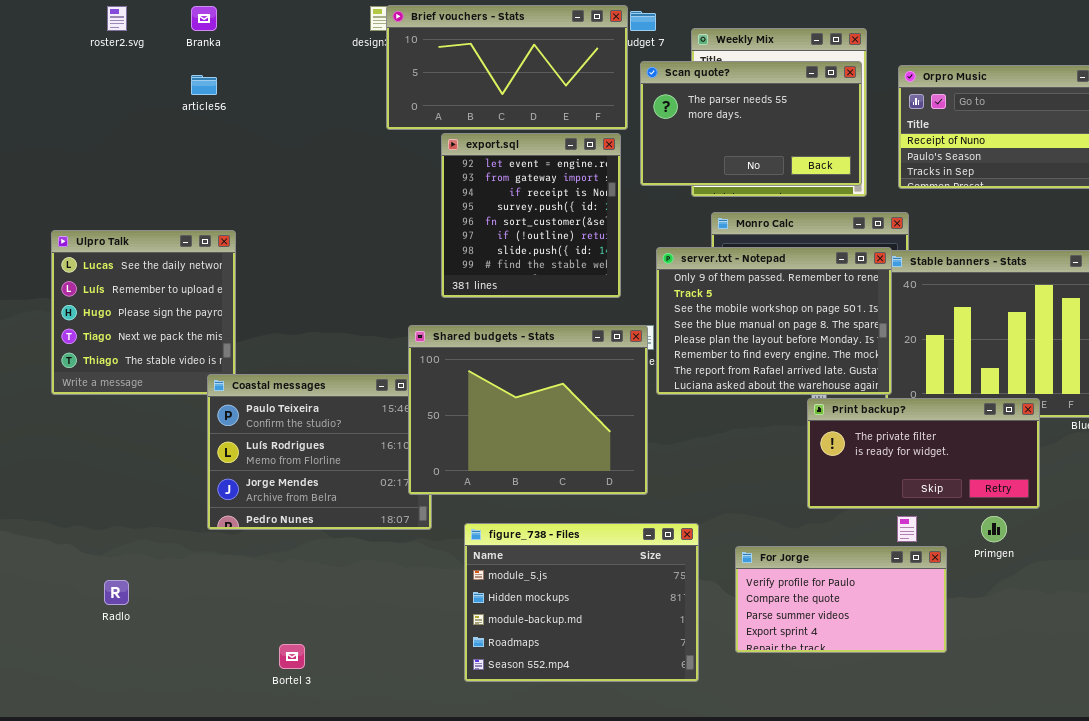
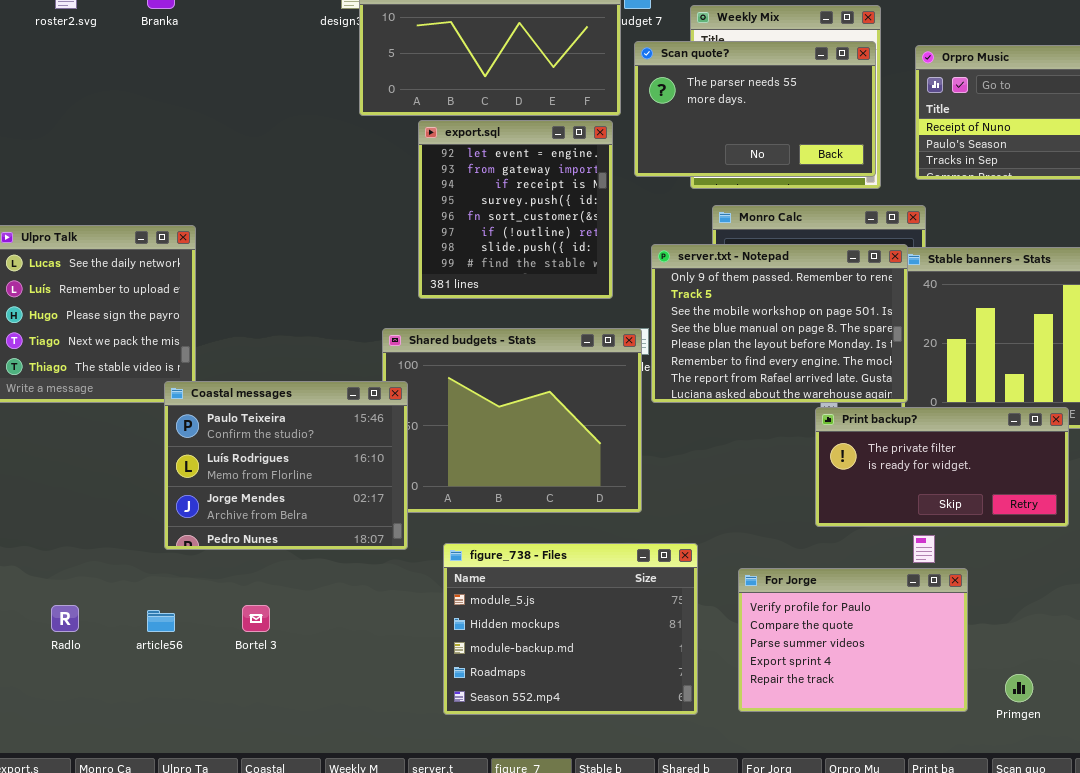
article56: [191,75,217,95] -> [147,610,175,632], moved
Coastal messages: [207,374,432,530] -> [164,381,408,550], raised
Primgen: [981,516,1007,542] -> [1005,674,1033,702], moved
For Jorge: [735,546,947,653] -> [738,568,968,712], resized
Bortel 3: [279,644,305,669] -> [242,605,270,632], moved

